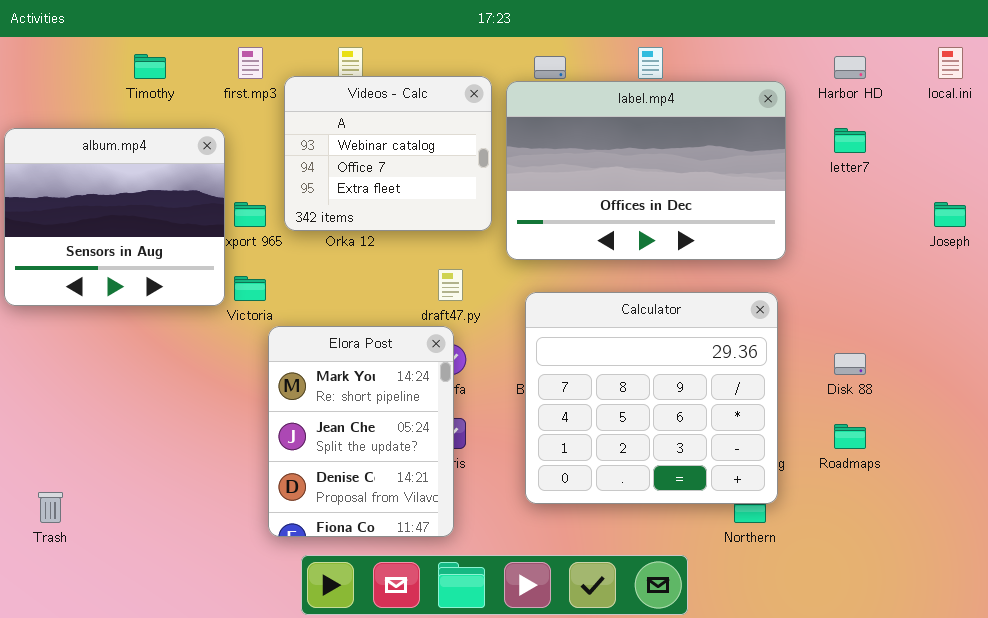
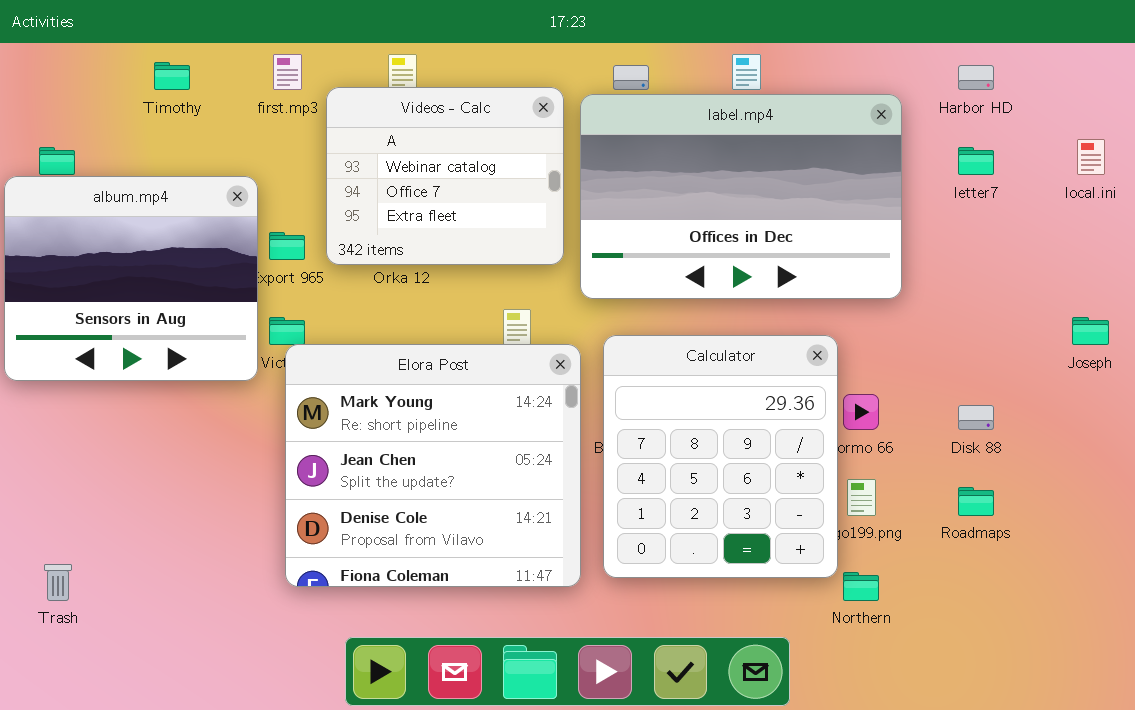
local.ini: [938,47,963,79] -> [1077,139,1105,175], moved
album.mp4: [4,128,225,306] -> [4,176,258,381], moved
Joseph: [934,202,966,227] -> [1072,317,1109,345], moved
Calculator: [525,292,778,504] -> [603,335,838,578], resized
Elora Post: [268,326,454,537] -> [285,344,581,587], moved, resized

